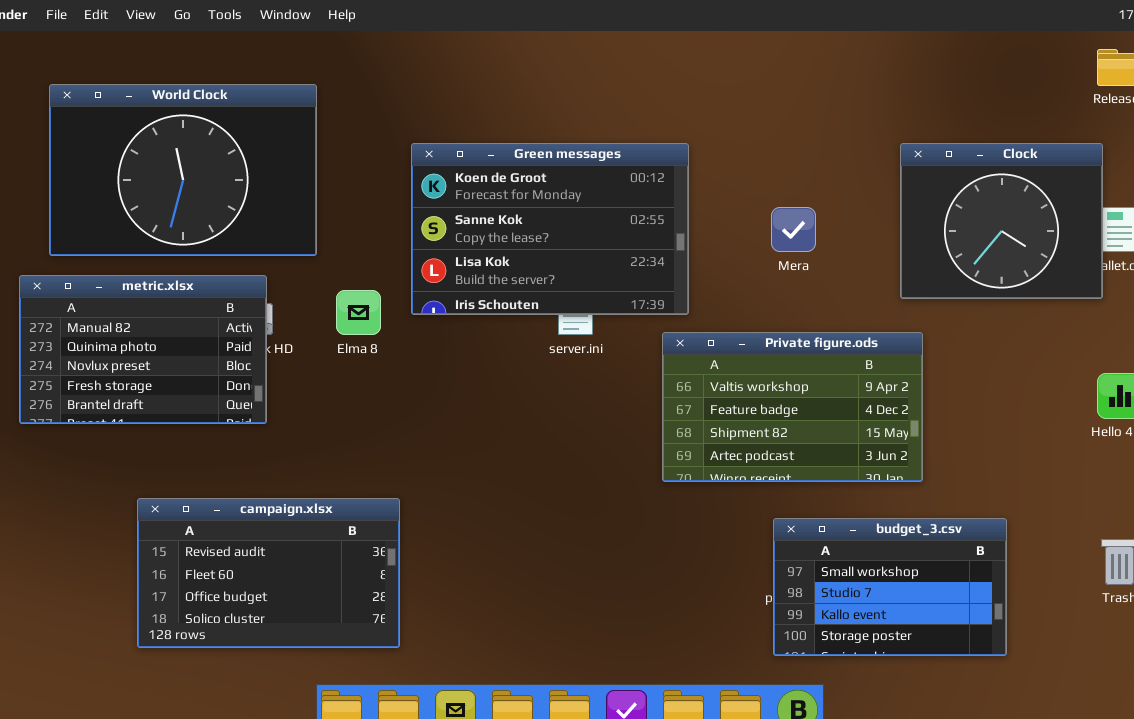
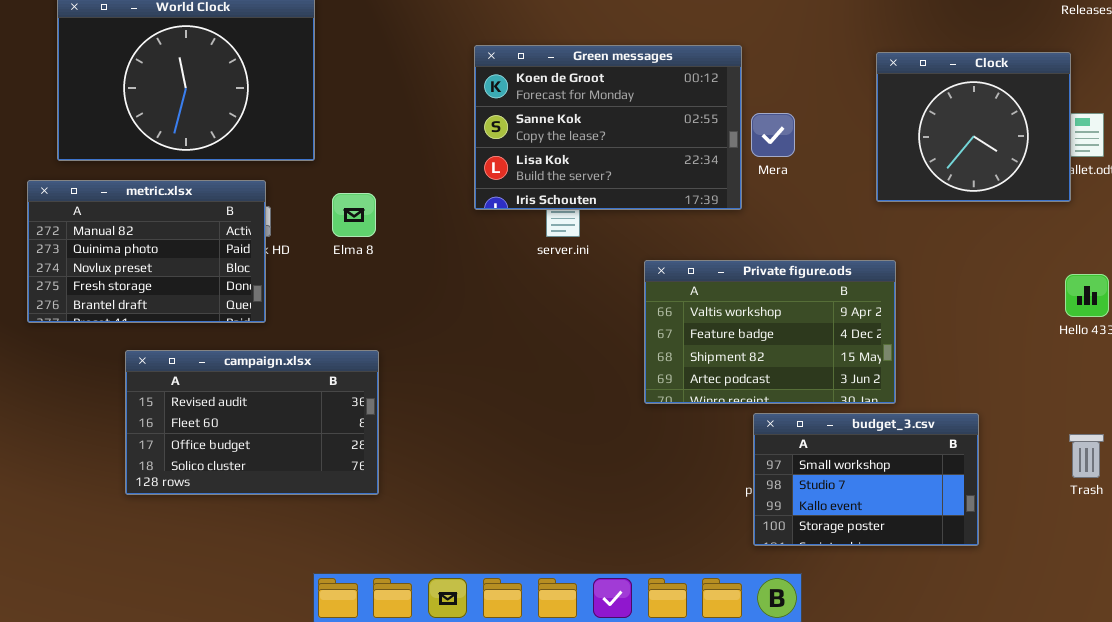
Green messages: [411,143,689,315] -> [474,45,742,210], moved
Private figure.ods: [662,332,923,482] -> [644,260,896,404], moved
campaign.xlsx: [137,498,400,648] -> [125,350,379,495], moved

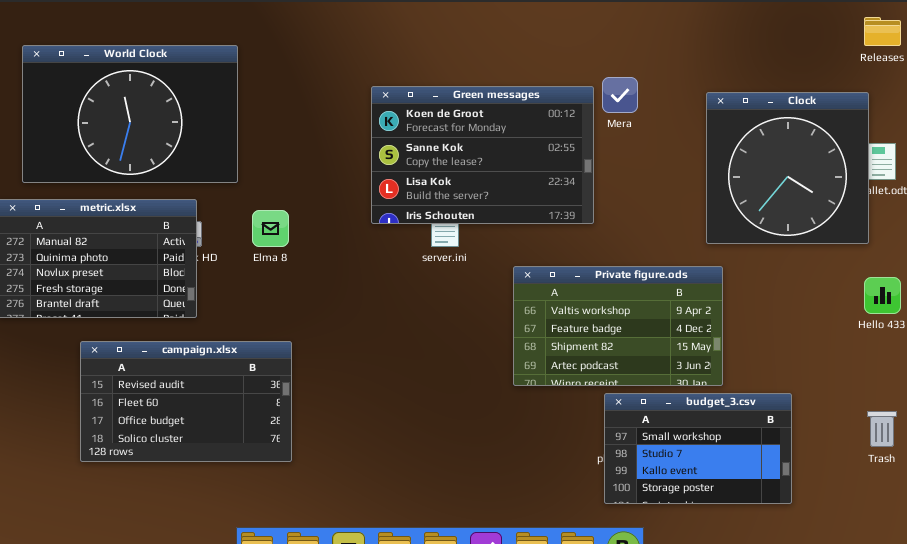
Clock: [876,52,1071,202] -> [706,92,869,244], resized
Mera: [751,113,795,157] -> [602,77,638,113], moved

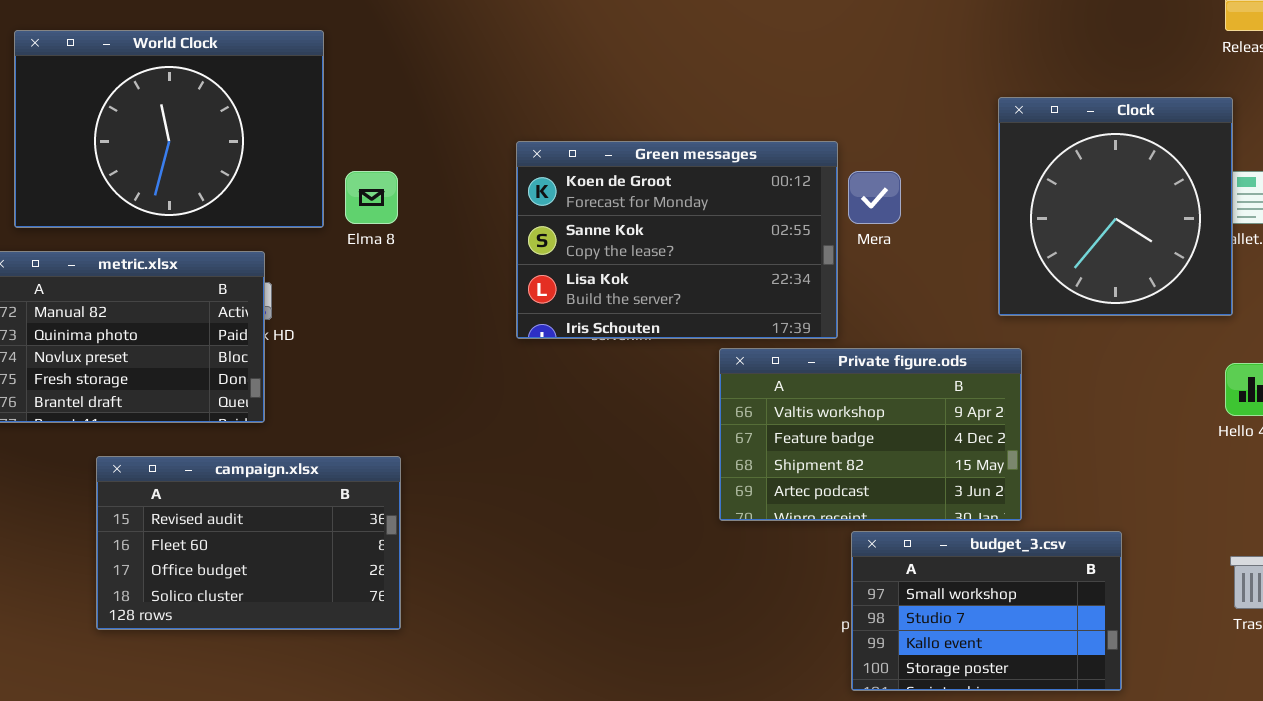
Mera: [602,77,638,113] -> [848,171,901,224], moved
Green messages: [371,86,594,224] -> [516,141,838,339], moved
Elma 8: [252,210,289,247] -> [345,171,398,224], moved

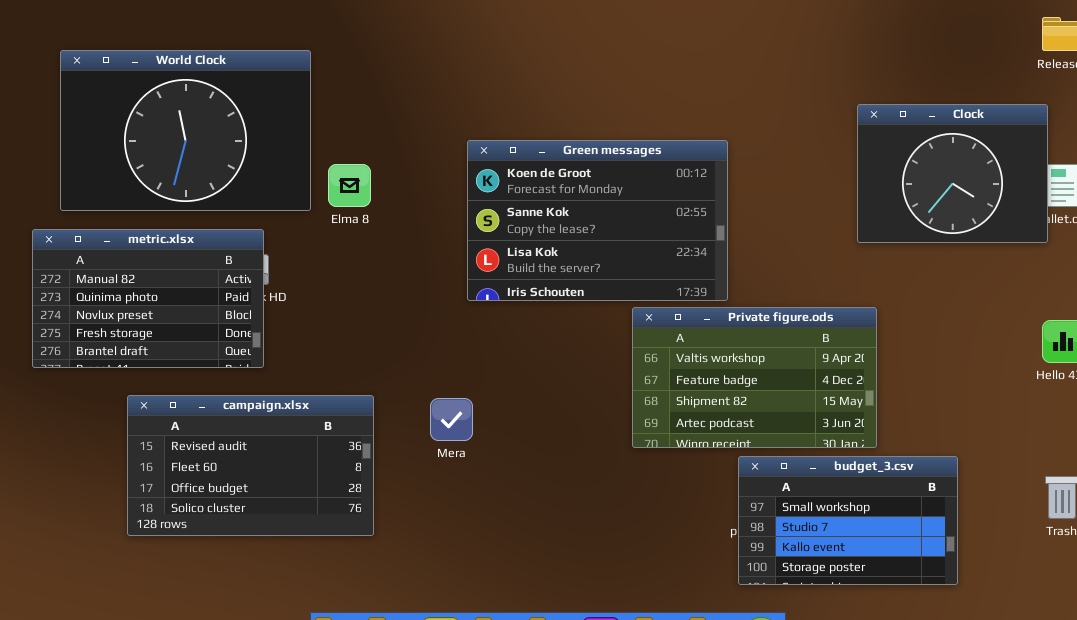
Clock: [998,97,1233,316] -> [857,104,1048,243], resized
Mera: [848,171,901,224] -> [430,398,473,441], moved

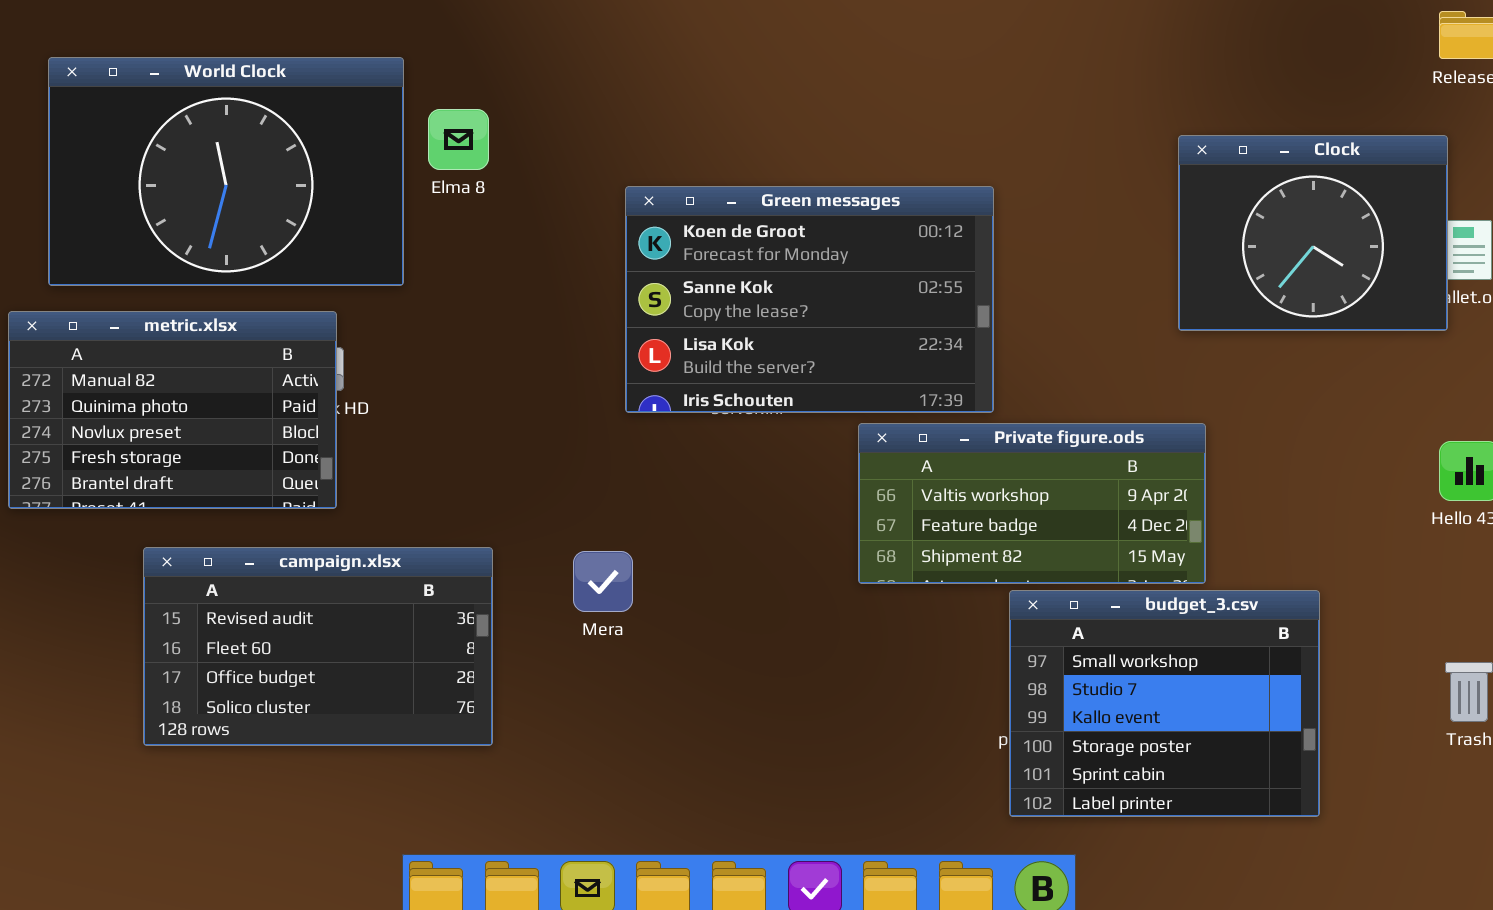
Elma 8: [328,164,371,207] -> [428,109,489,170], moved
Private figure.ods: [632,307,877,448] -> [858,423,1206,584], resized
budget_3.csv: [738,456,958,585] -> [1009,590,1320,817], resized

